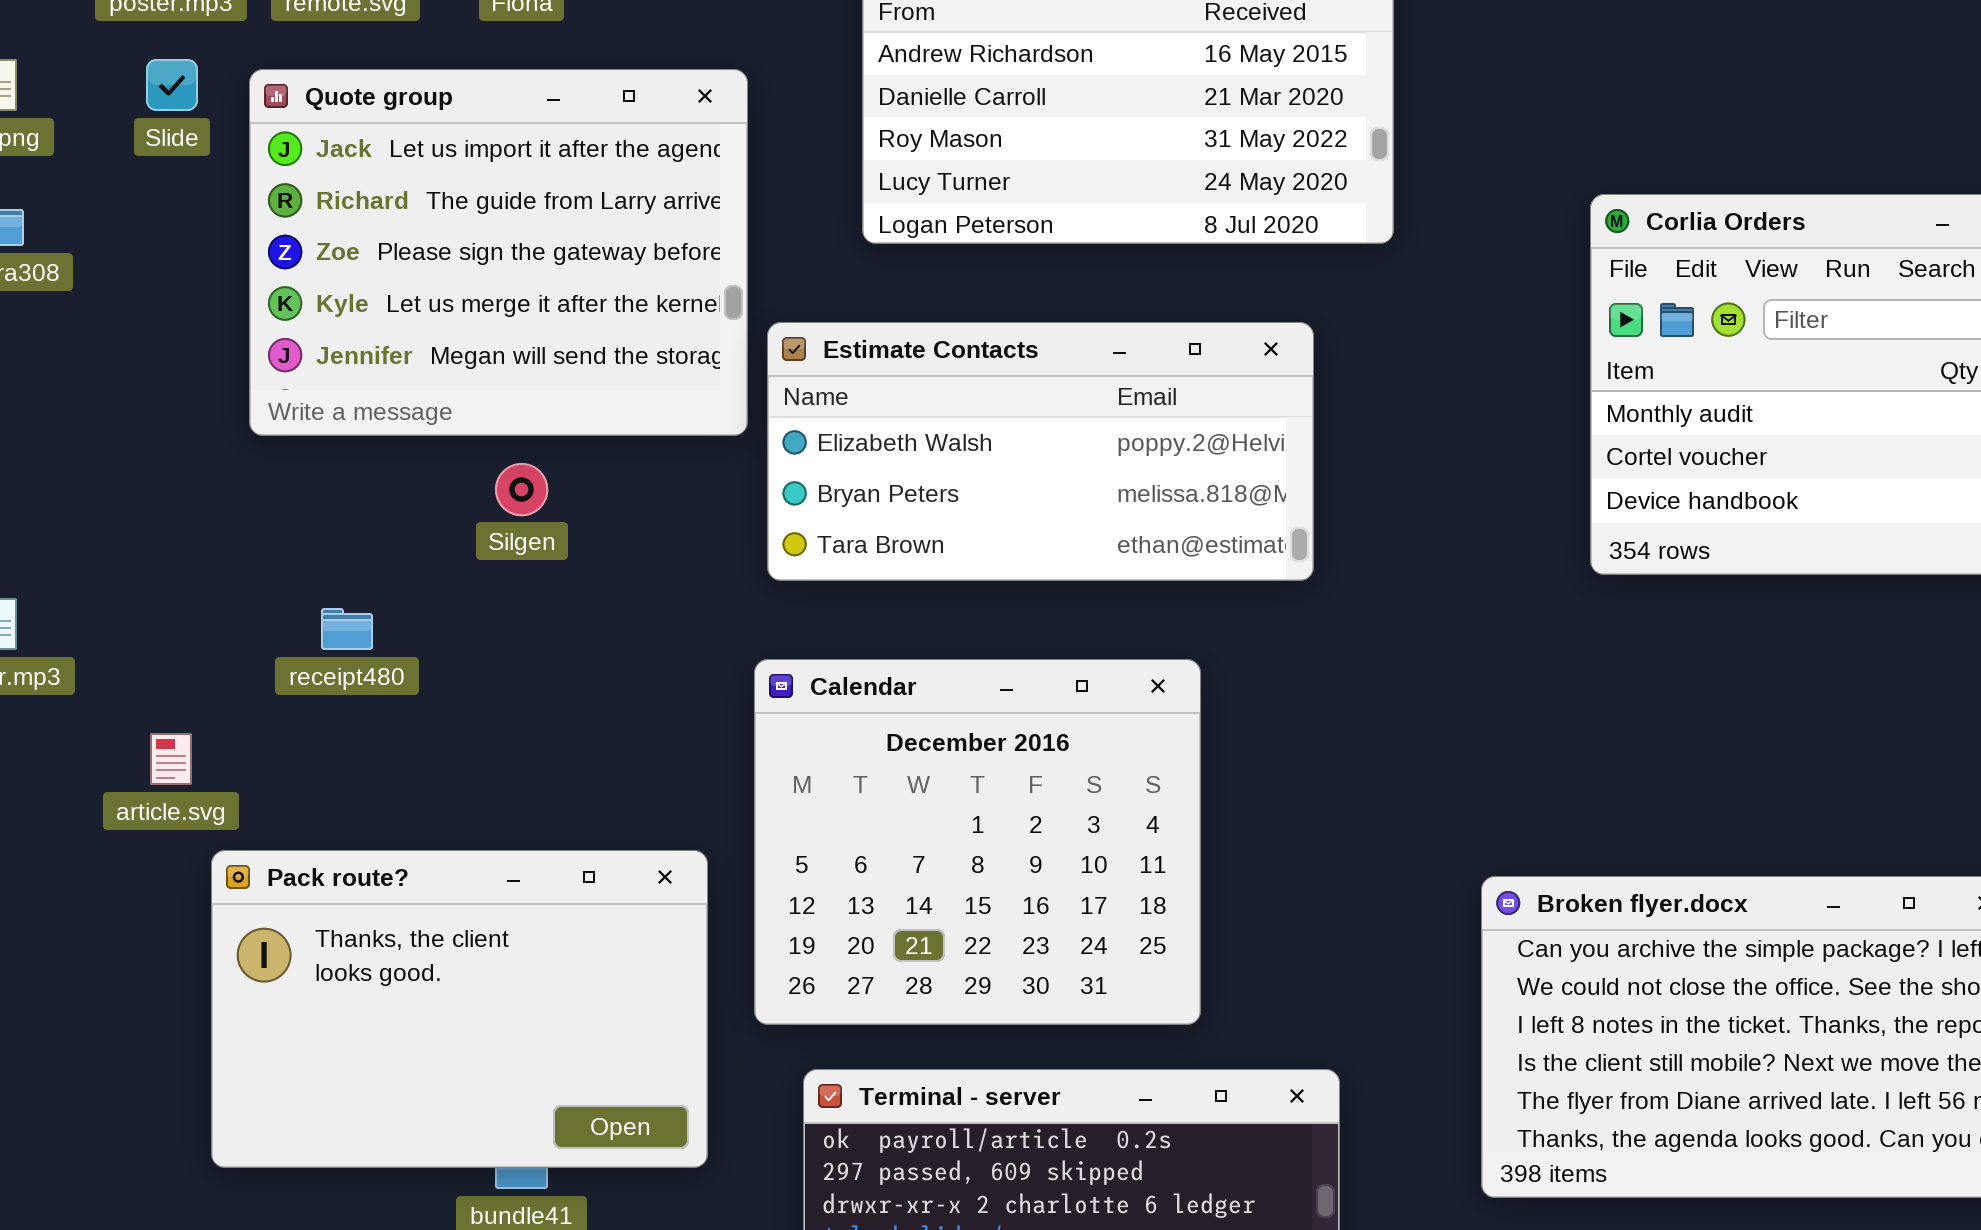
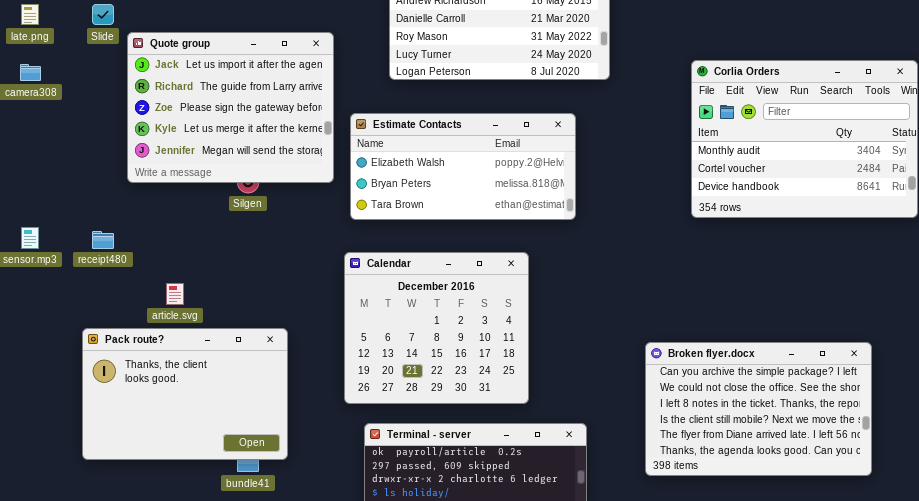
Quote group: [249,69,748,436] -> [127,32,334,183], moved
receipt480: [321,608,373,650] -> [92,231,114,249], moved
article.svg: [150,733,192,785] -> [166,283,184,305], moved
Pack route?: [211,850,708,1168] -> [82,328,288,460], moved

